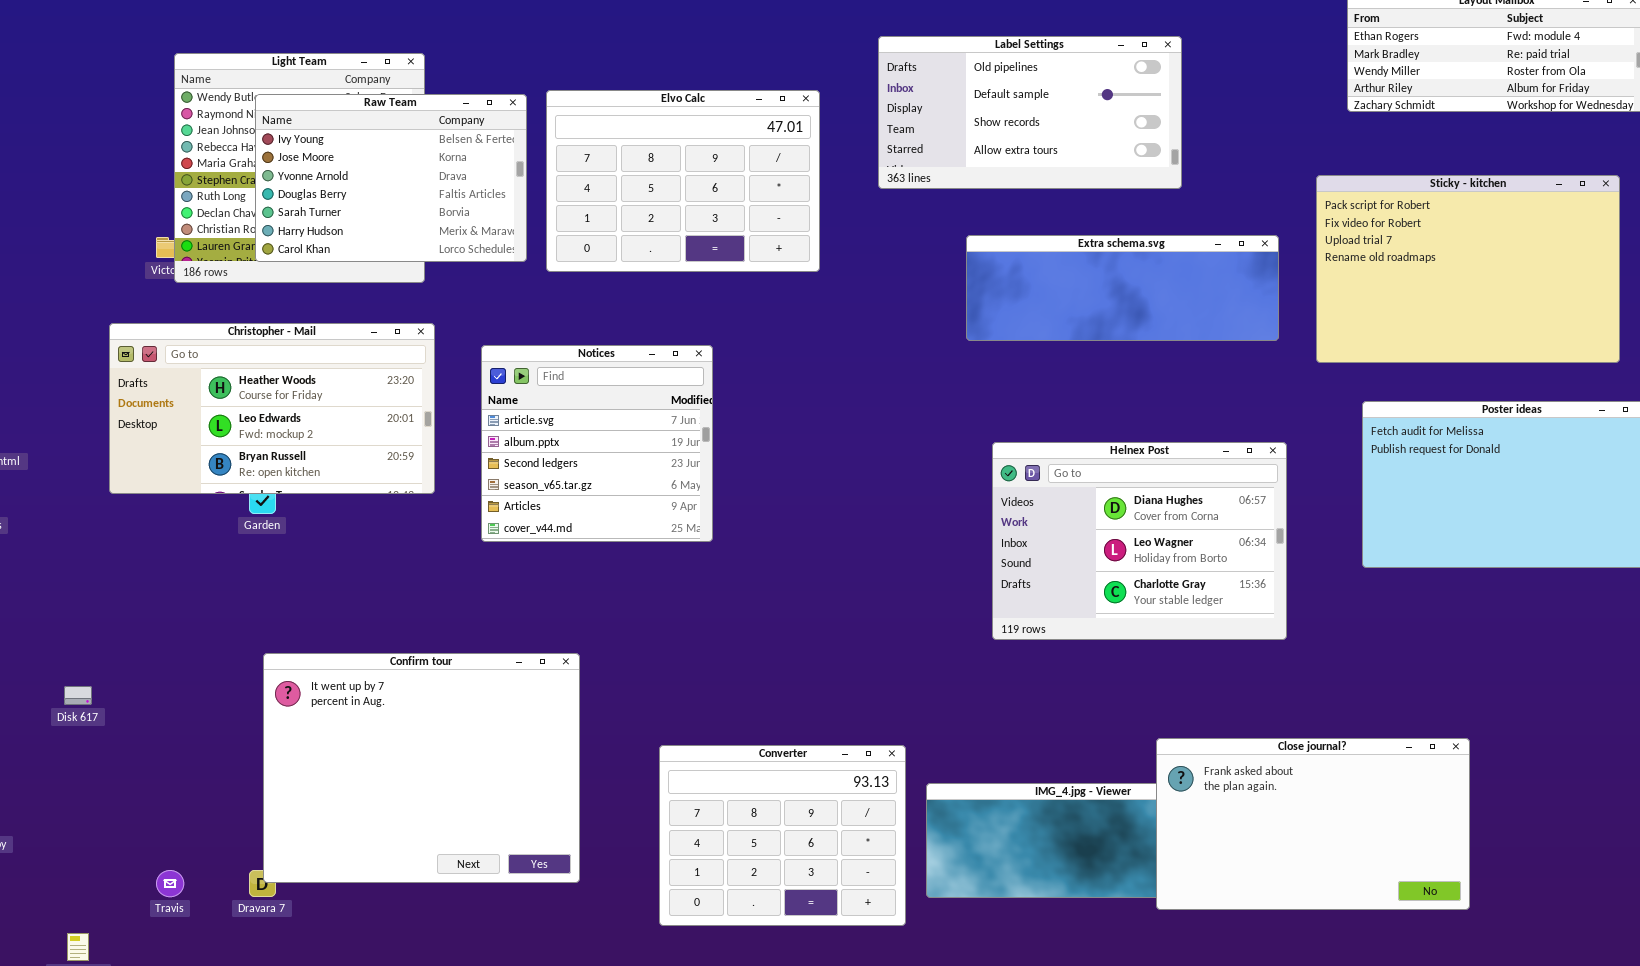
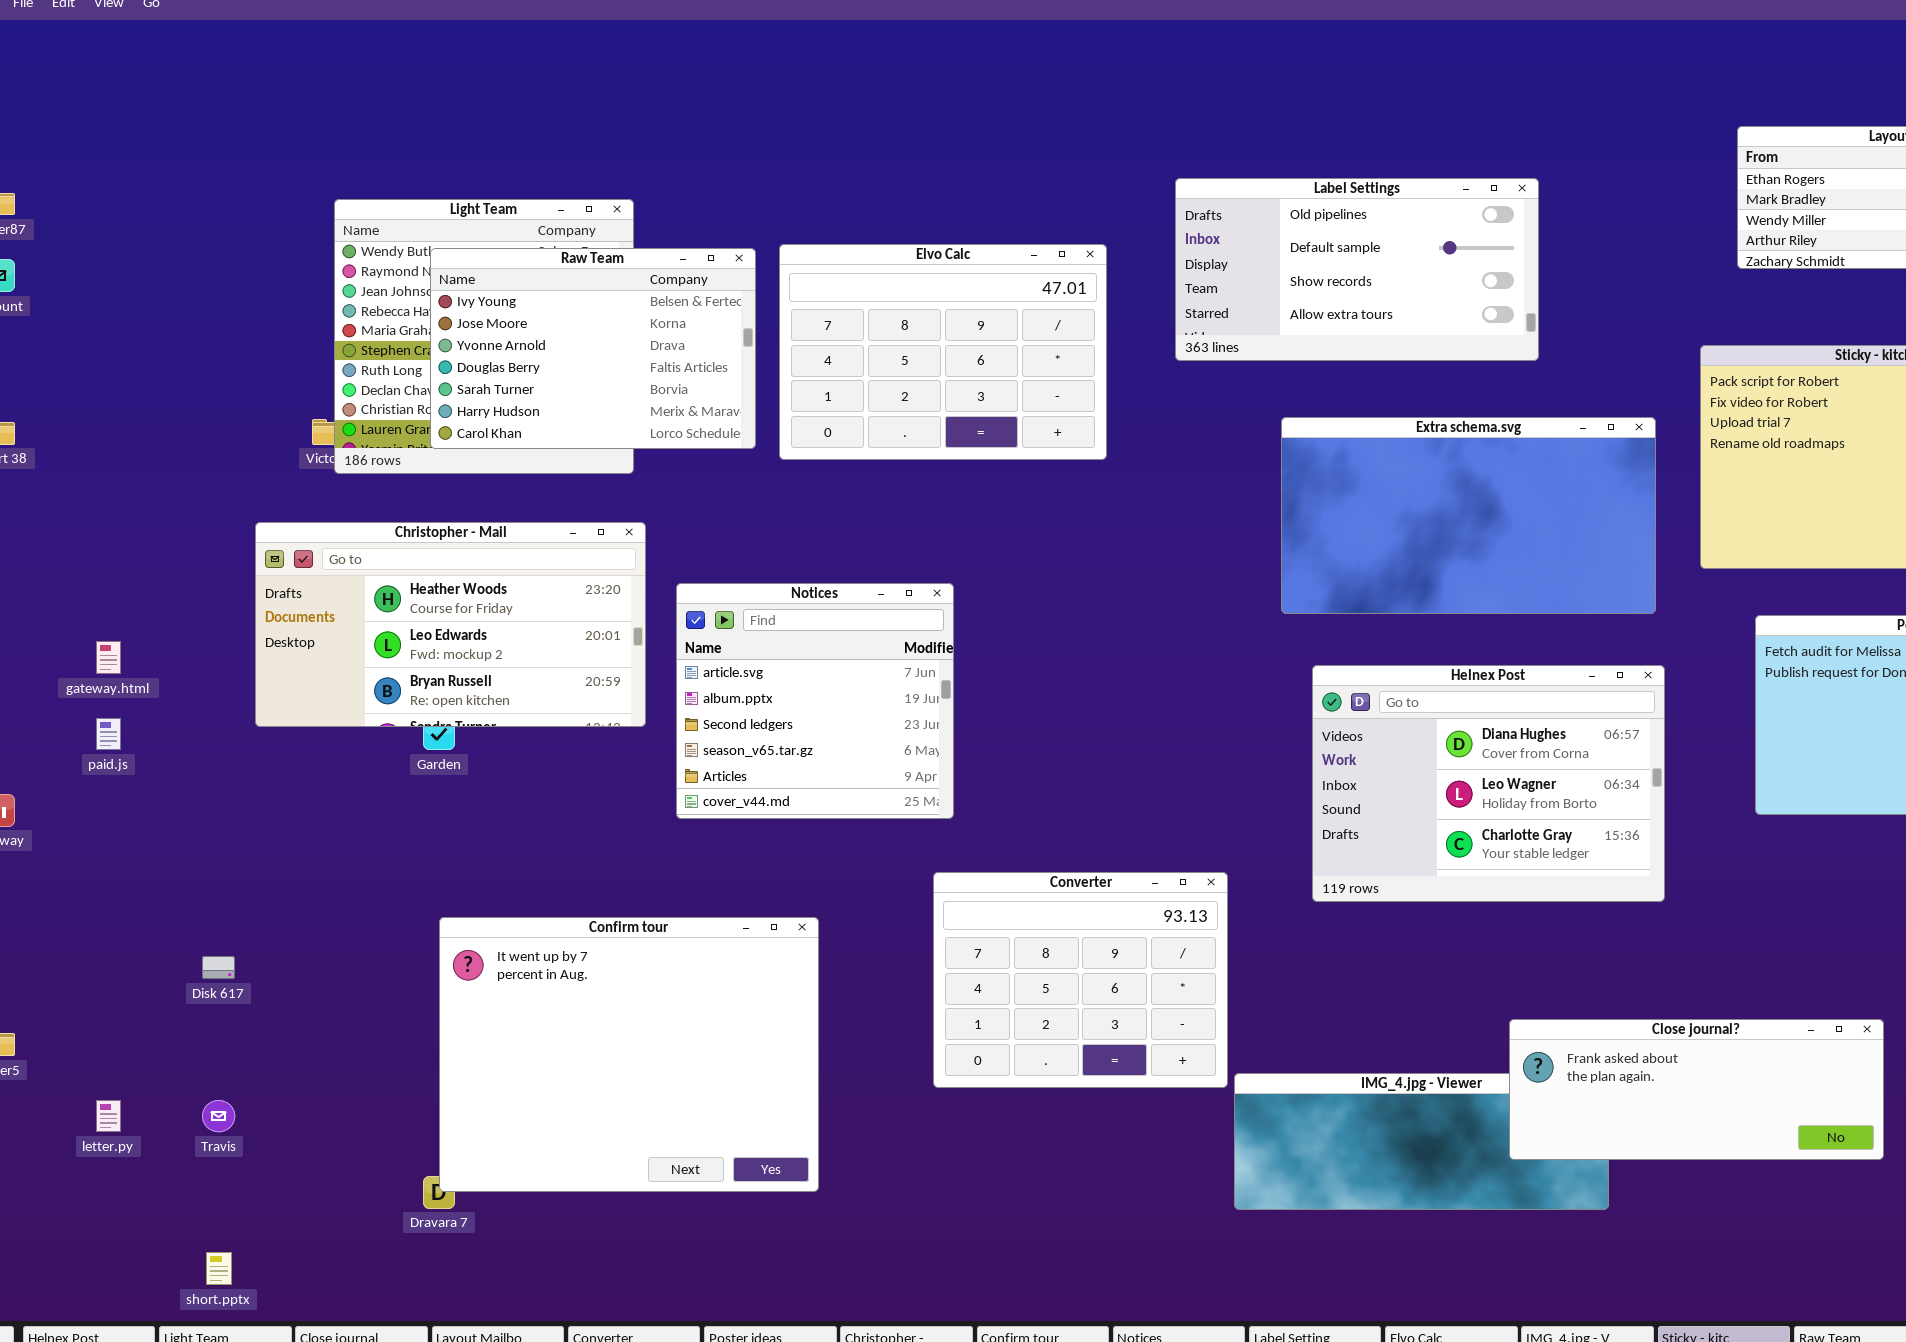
Extra schema.svg: [966,235,1279,341] -> [1281,417,1656,614], resized
Notices: [481,345,713,542] -> [676,583,954,819], moved
Close journal?: [1156,738,1470,910] -> [1509,1019,1884,1160], resized
Converter: [659,745,906,926] -> [933,872,1228,1088], moved
Travis: [156,870,184,897] -> [202,1100,235,1132], moved

